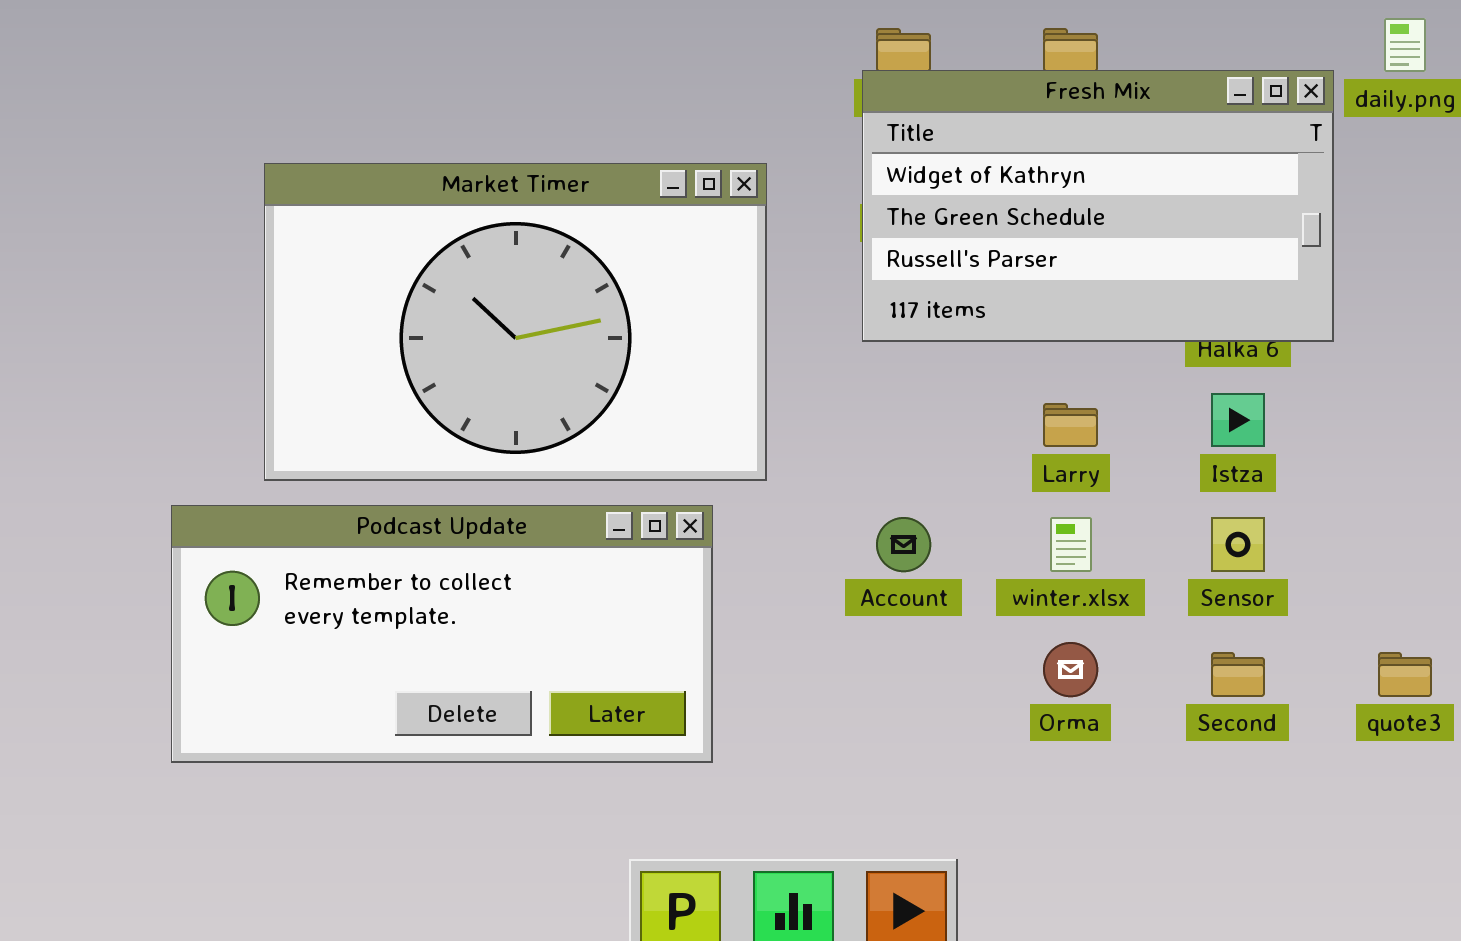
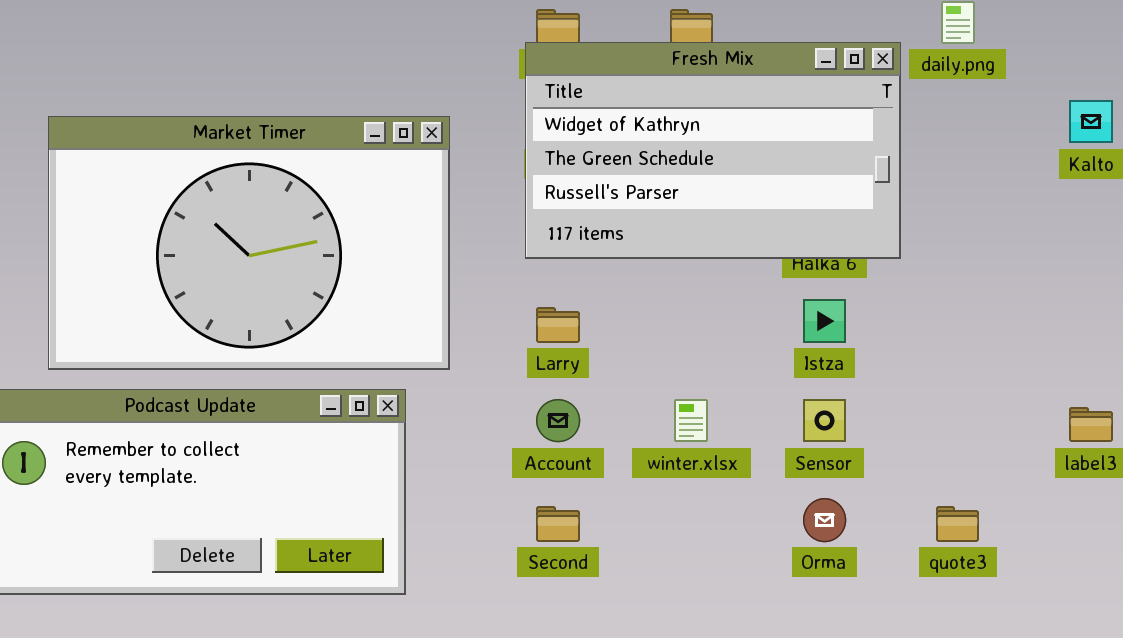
Larry: [1043,403,1098,447] -> [536,307,580,343], moved
Orma: [1043,642,1098,697] -> [803,498,846,542], moved
Second: [1211,652,1265,697] -> [536,506,580,542], moved

